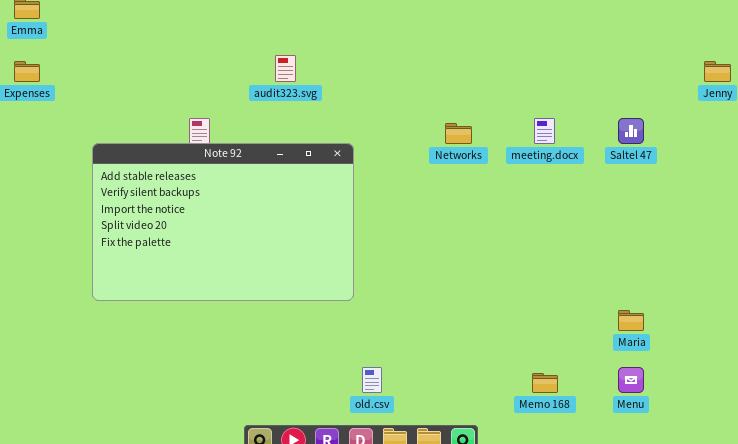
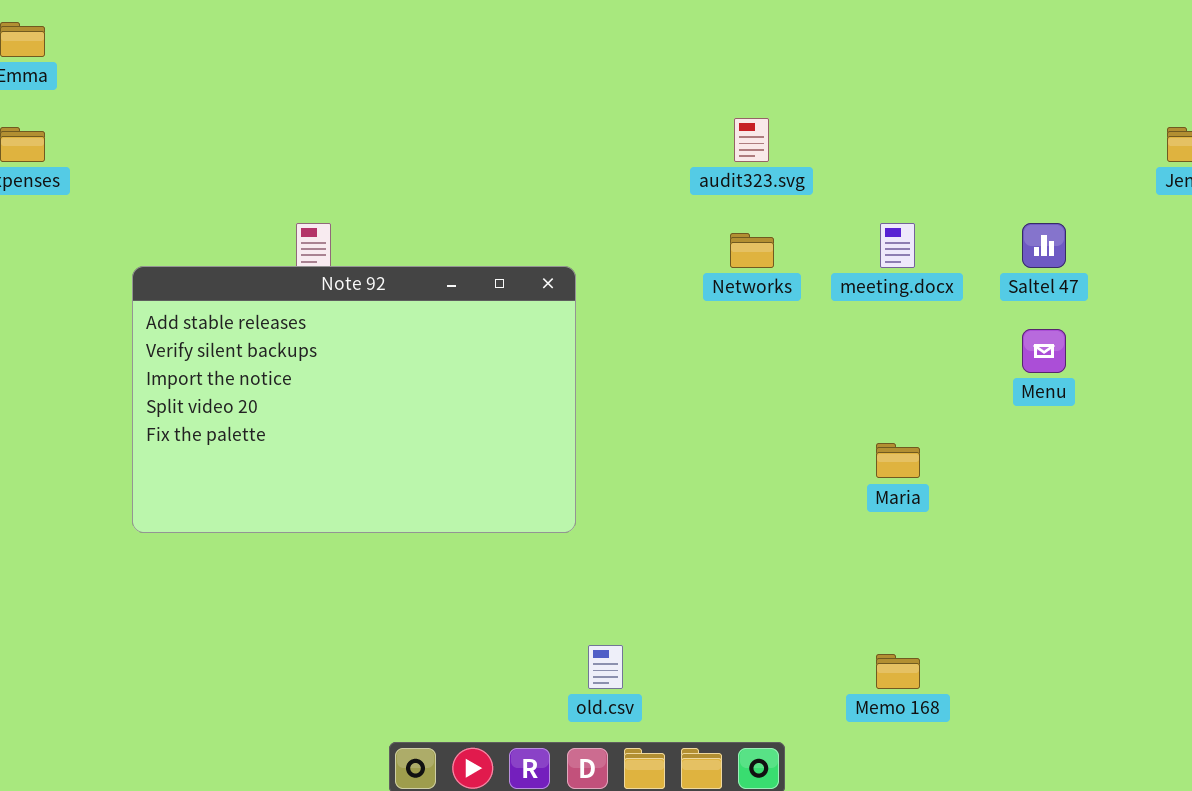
audit323.svg: [275,55,296,82] -> [734,118,769,162], moved
Maria: [618,310,644,331] -> [876,443,920,478], moved
Menu: [618,367,644,393] -> [1022,329,1066,373], moved

